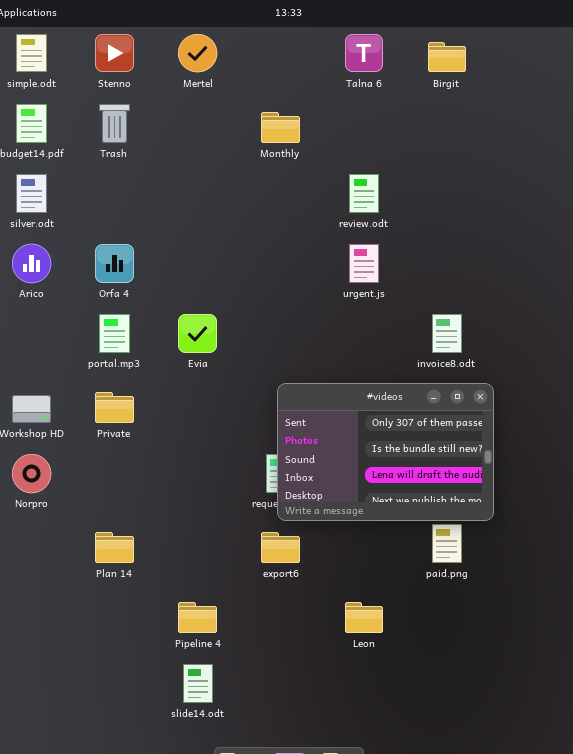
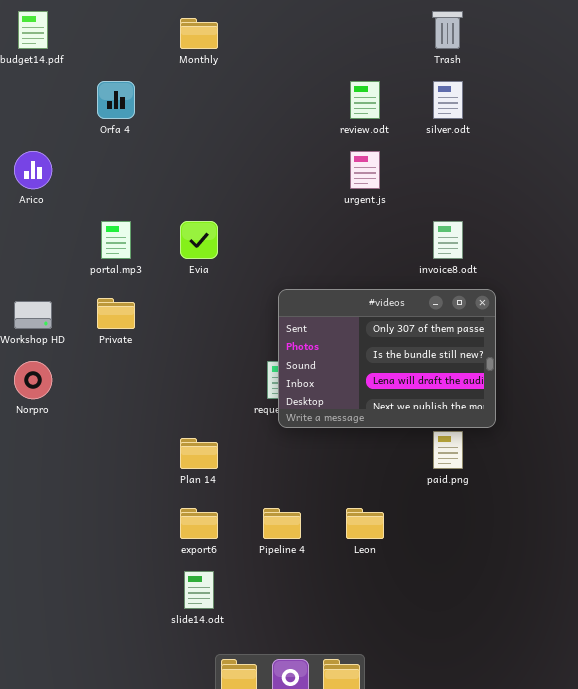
Trash: [99,104,130,143] -> [432,11,463,49], moved
Monthly: [261,112,300,143] -> [180,18,218,49], moved
silver.odt: [16,174,47,213] -> [433,81,463,119], moved
Orfa 4: [95,244,134,283] -> [97,81,135,119], moved
Plan 14: [95,532,134,563] -> [180,438,218,469], moved
export6: [261,532,300,563] -> [180,508,218,539], moved
Pipeline 4: [178,602,217,633] -> [263,508,301,539], moved

